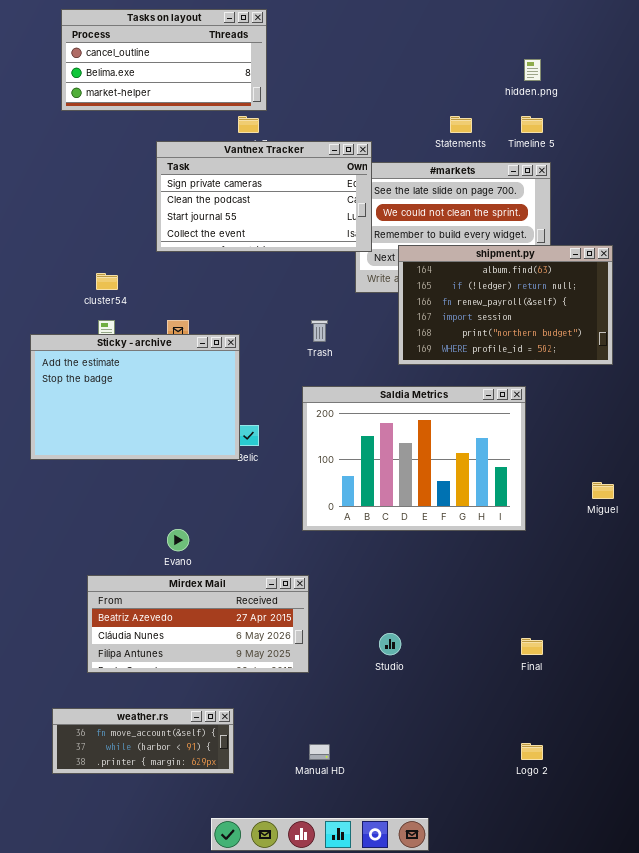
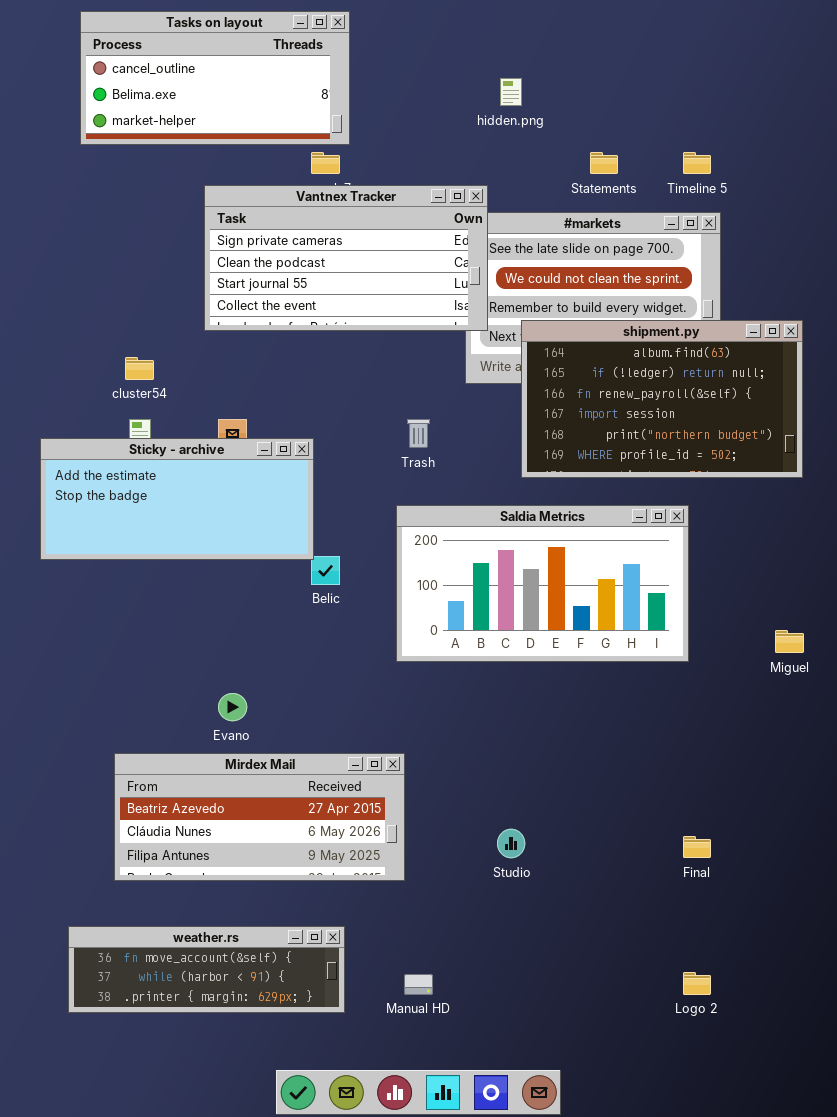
hidden.png: [524,59,541,81] -> [500,78,522,106], moved
Sticky - archive: [30,334,240,460] -> [40,438,314,560], resized
Saldia Metrics: [302,386,526,531] -> [396,505,689,662], resized
weather.rs: [52,708,234,774] -> [68,926,345,1013], resized

